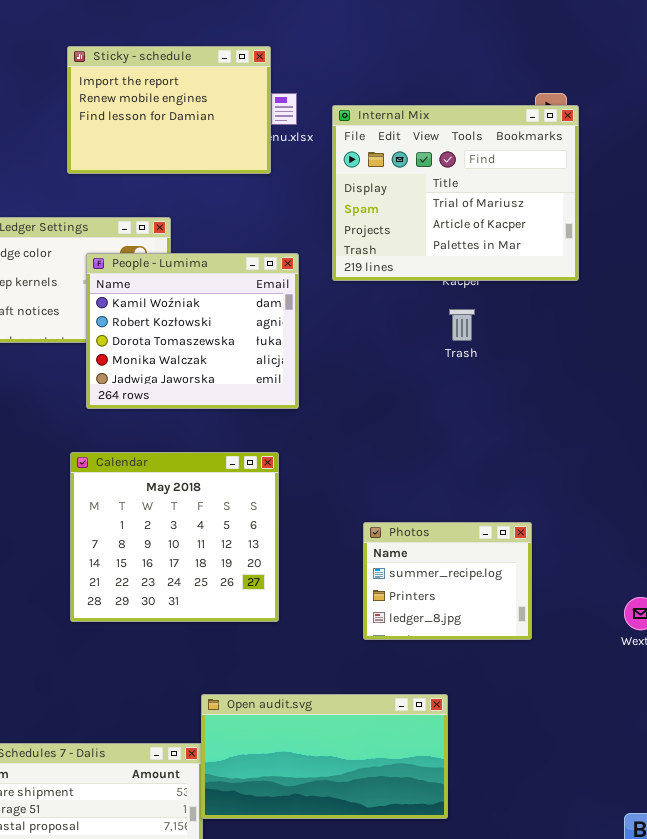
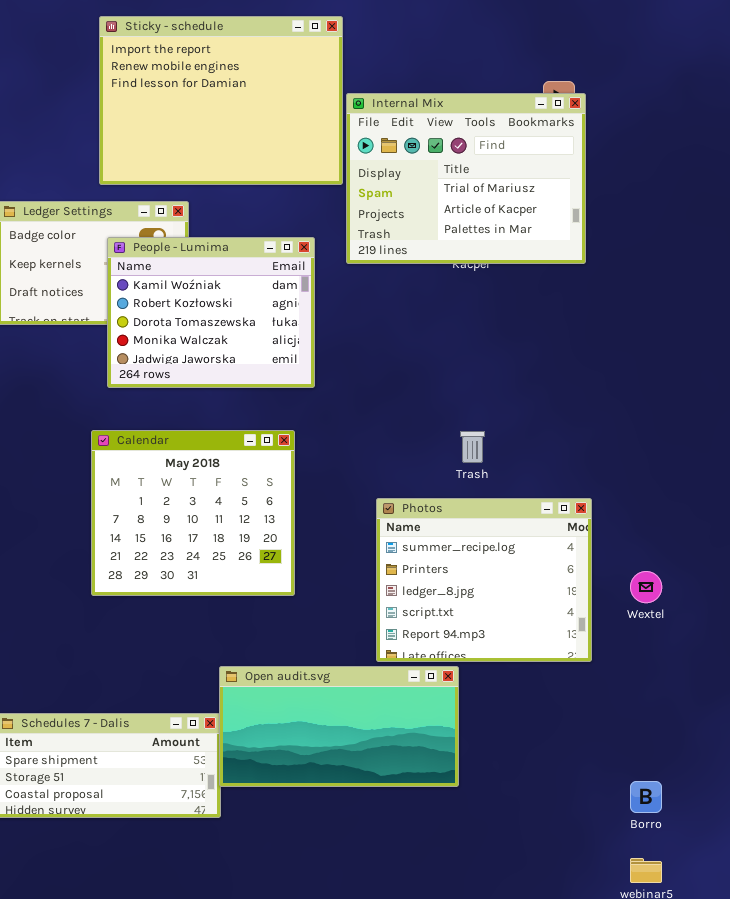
Sticky - schedule: [67,46,271,174] -> [99,16,343,185], moved, resized
Trash: [449,309,475,341] -> [460,431,485,463], moved
Photos: [363,522,532,640] -> [376,498,592,662], resized

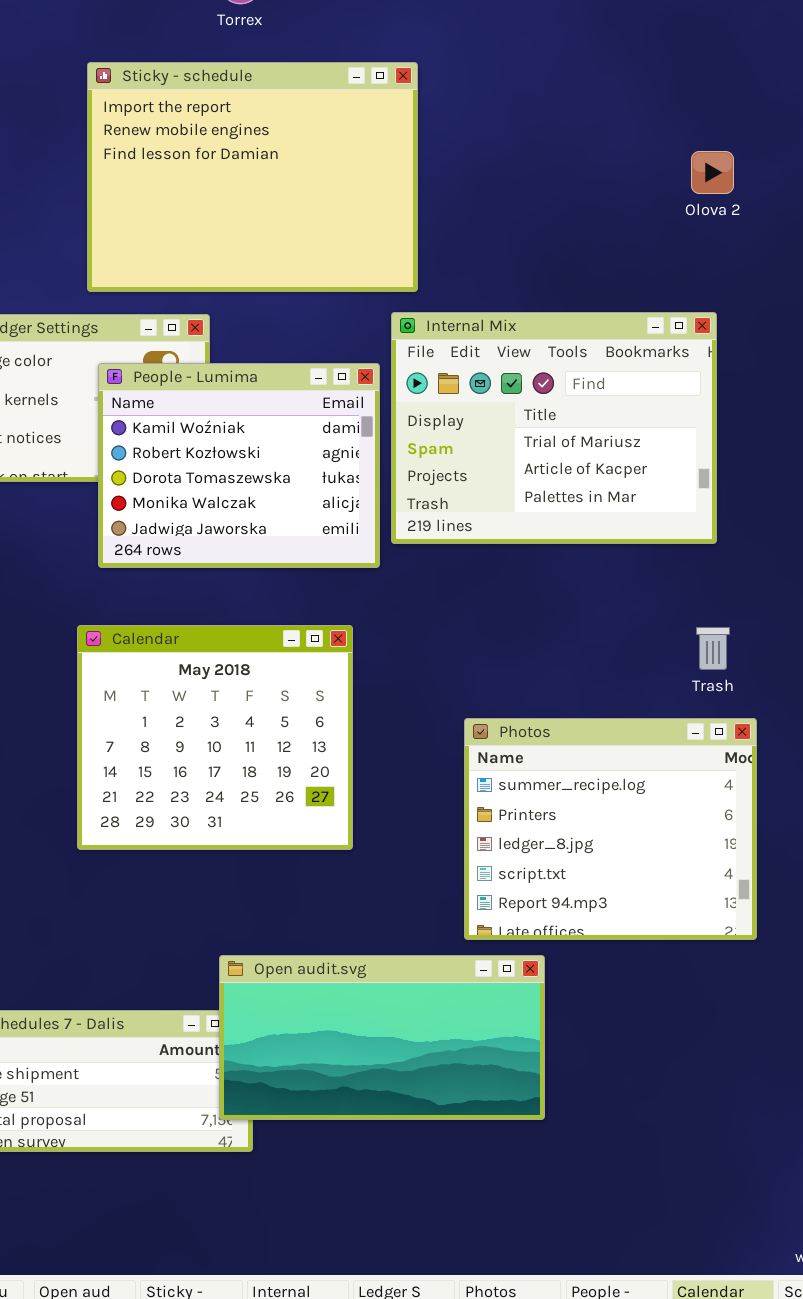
Internal Mix: [346,93,586,264] -> [391,312,717,544], moved
Trash: [460,431,485,463] -> [696,627,730,670], moved
Open audit.svg: [219,666,459,787] -> [219,955,545,1120], moved

